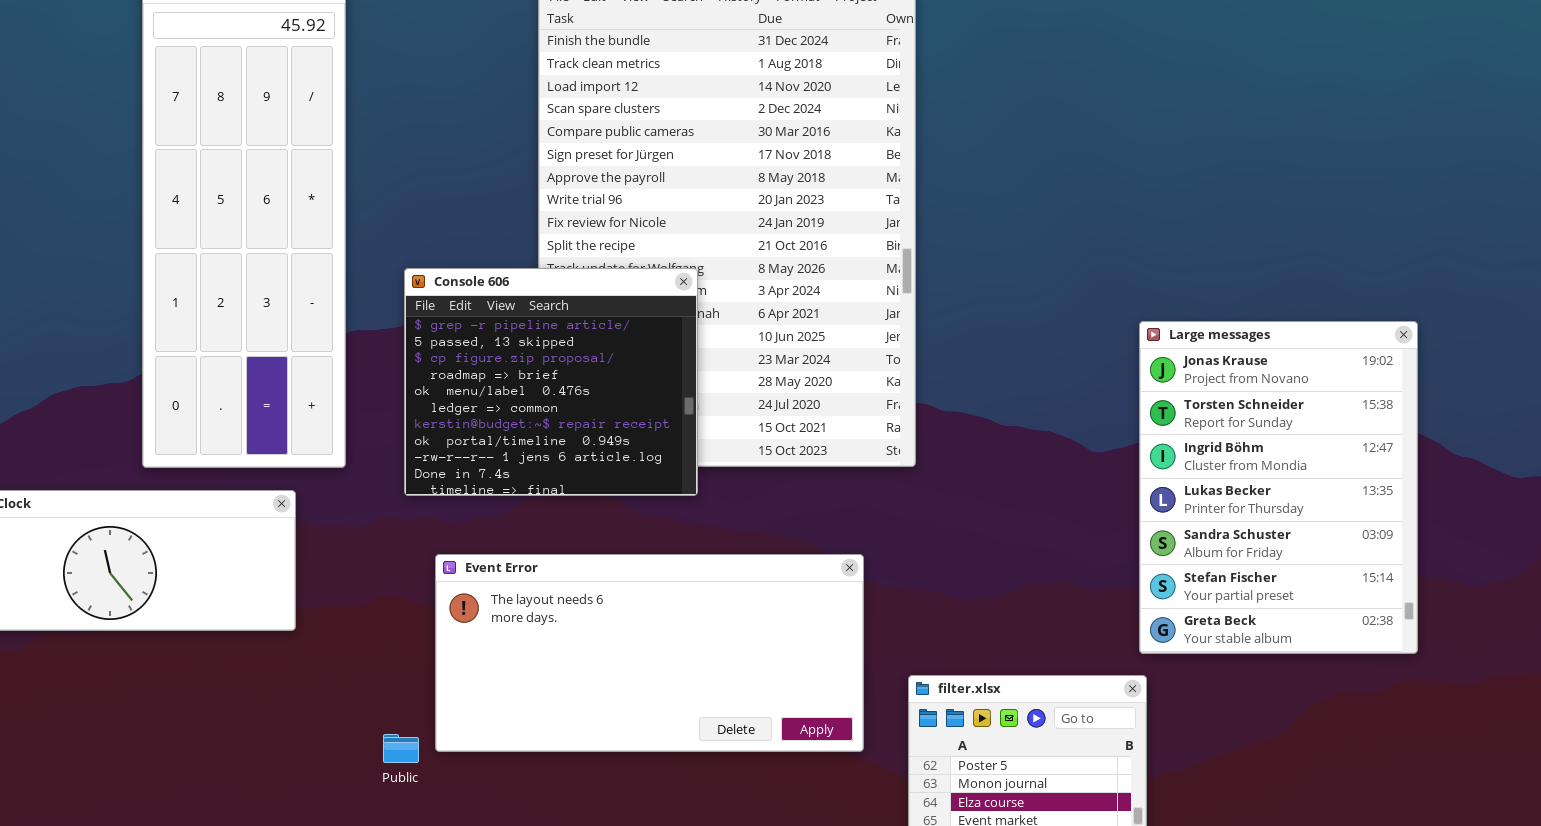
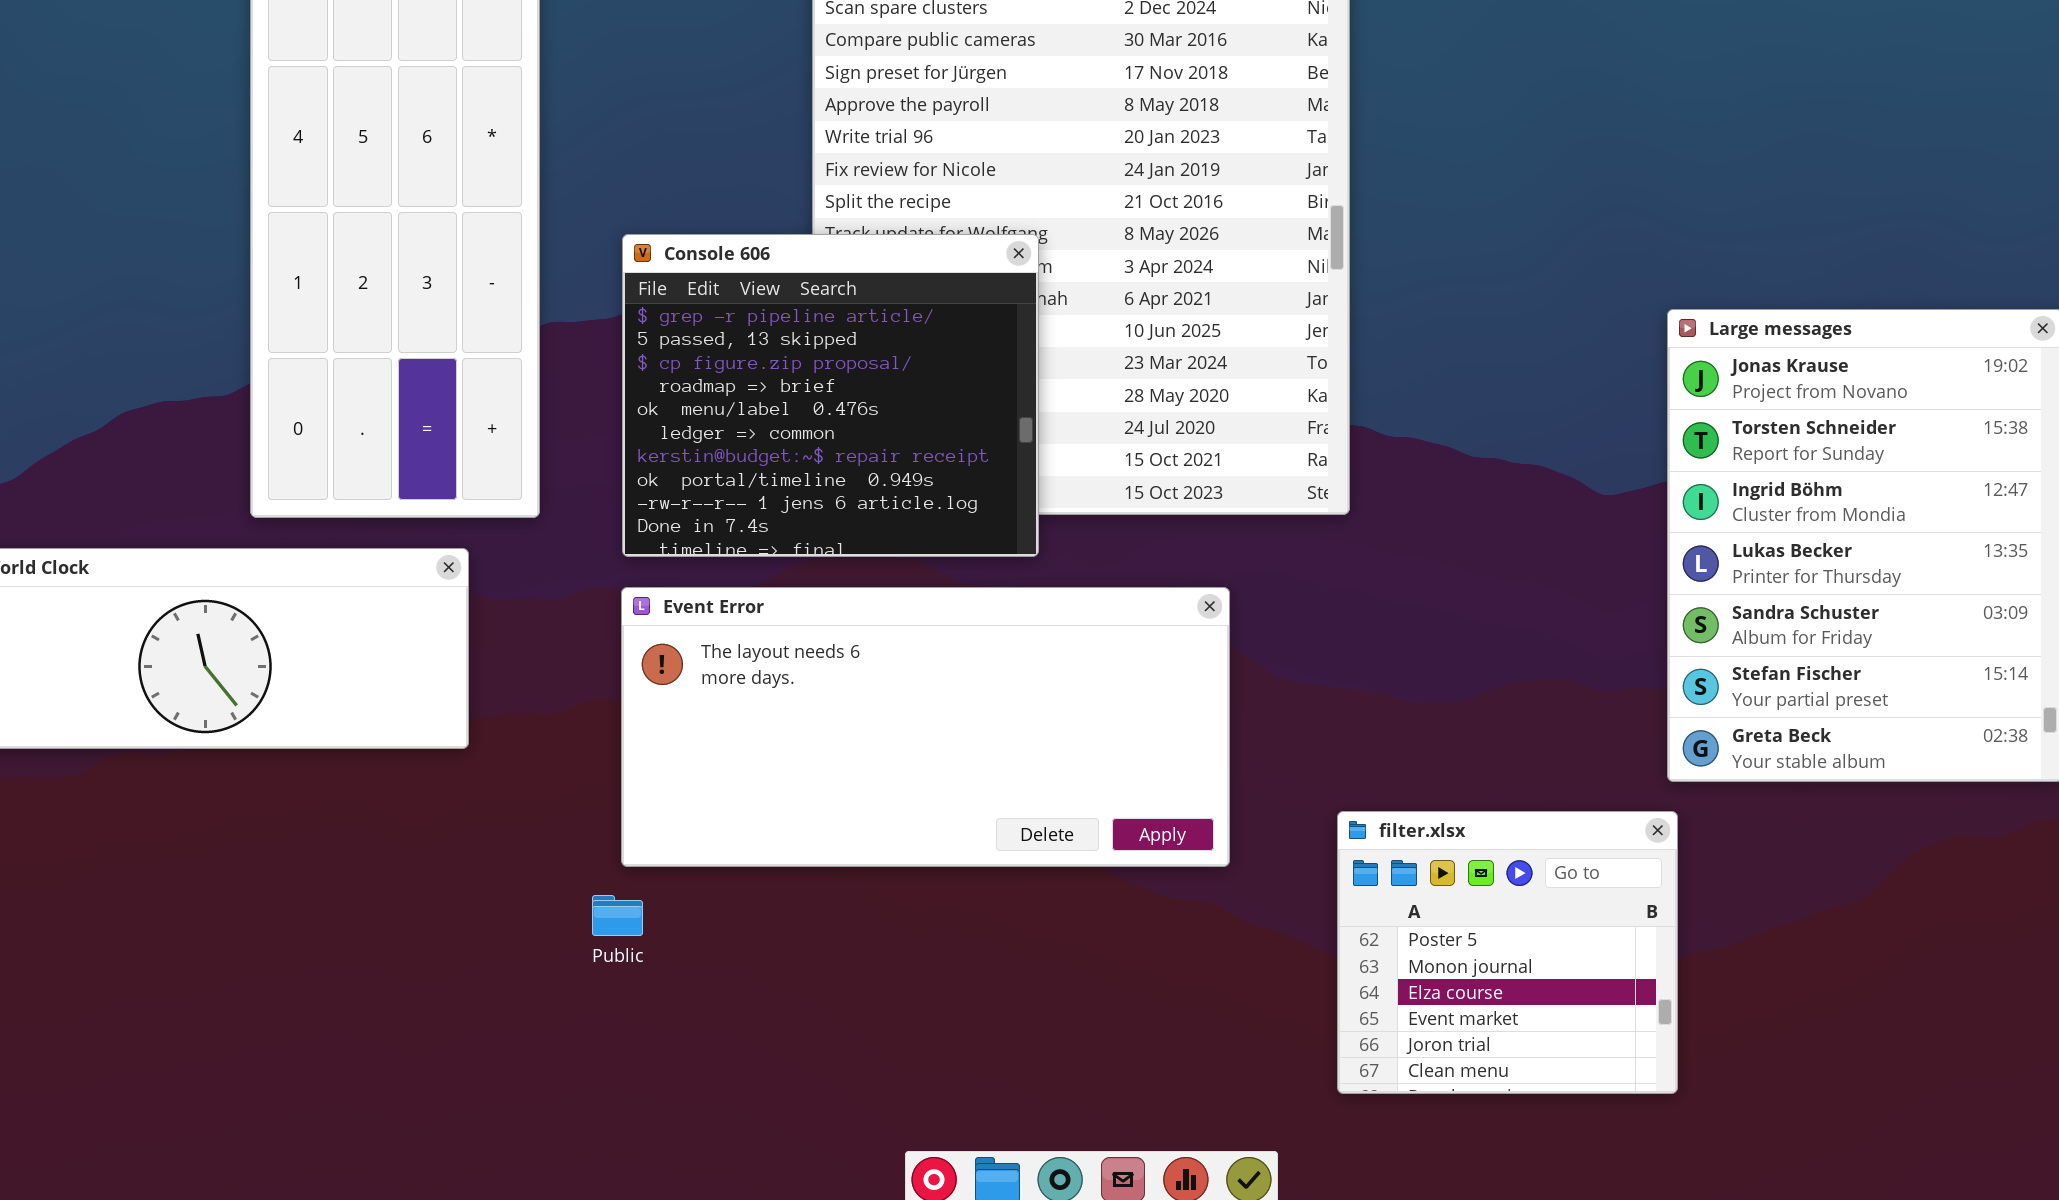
Event Error: [435,554,864,752] -> [621,587,1230,867], moved

